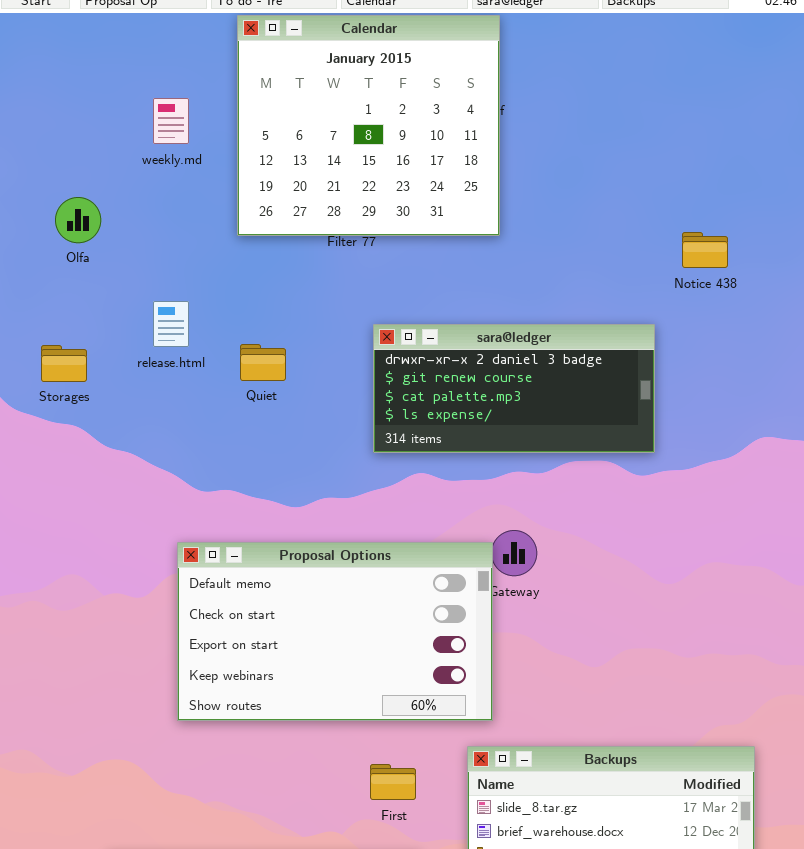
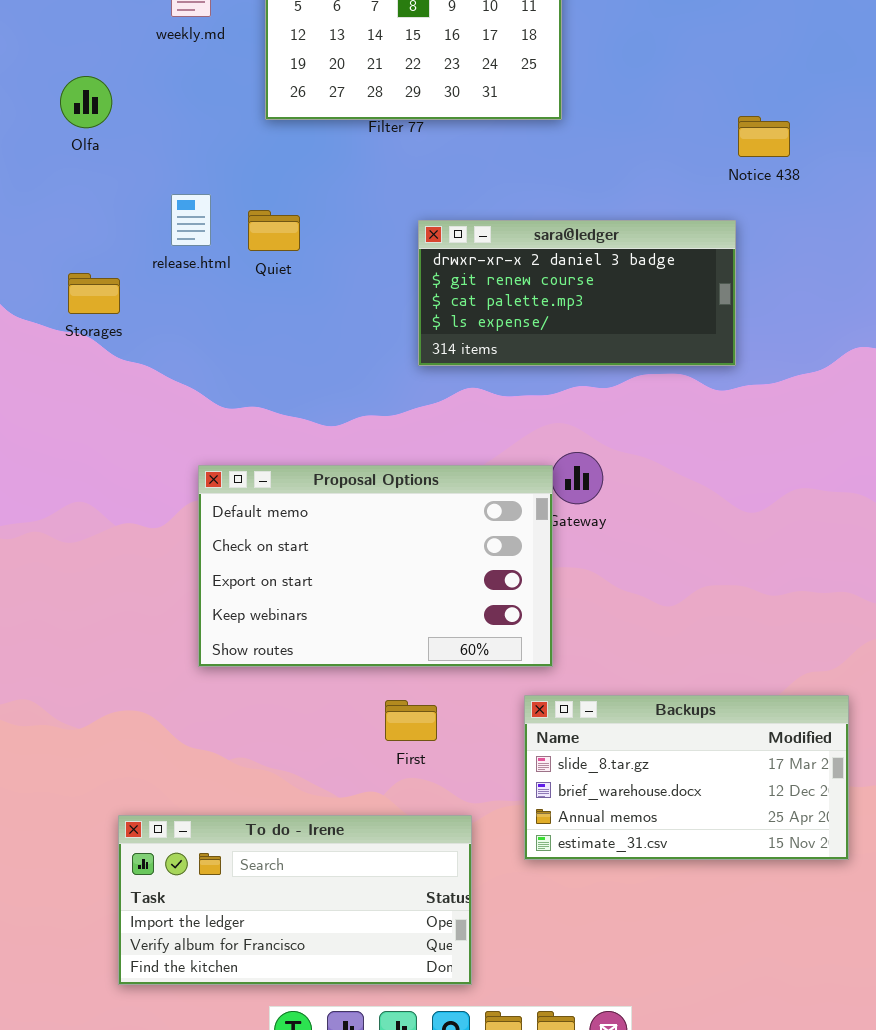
Notice 438: [682,232,728,268] -> [738,116,790,157], moved
Quiet: [240,344,286,381] -> [248,210,300,251], moved
Storages: [41,345,87,382] -> [68,273,120,314], moved
First: [370,764,416,800] -> [385,700,437,741], moved

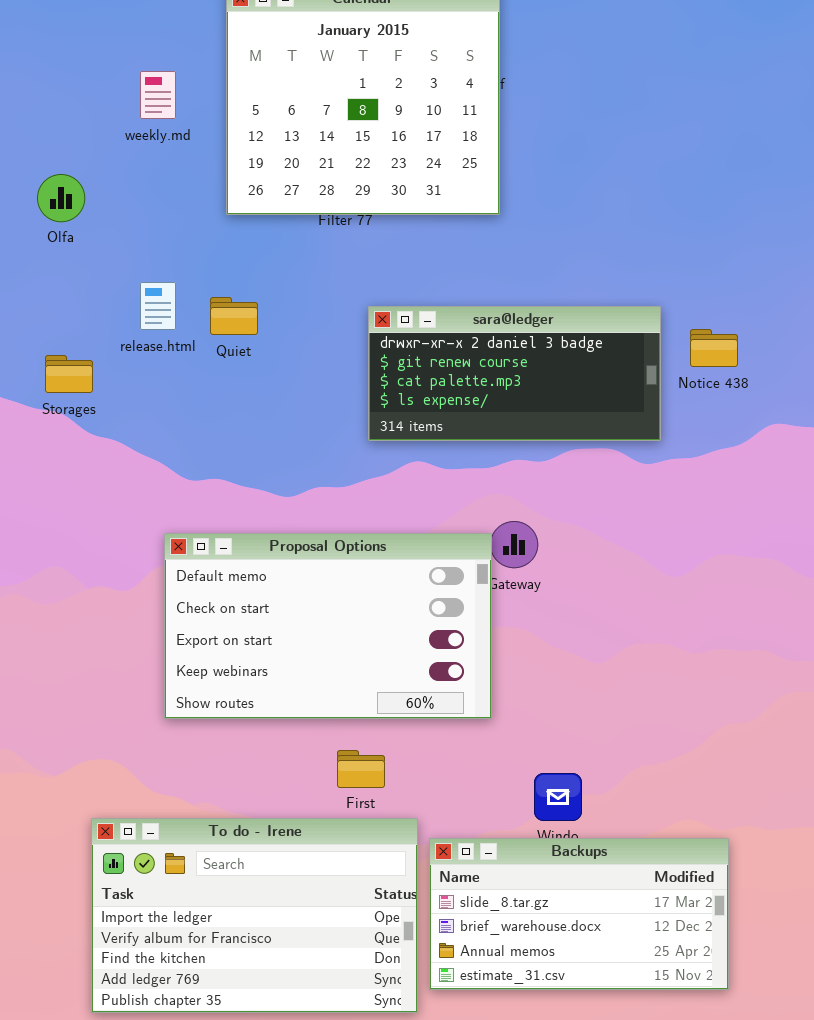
Notice 438: [738,116,790,157] -> [690,329,738,367], moved
Backups: [524,695,849,860] -> [429,838,729,990], moved
To do - Irene: [118,815,472,985] -> [91,818,418,1013], resized

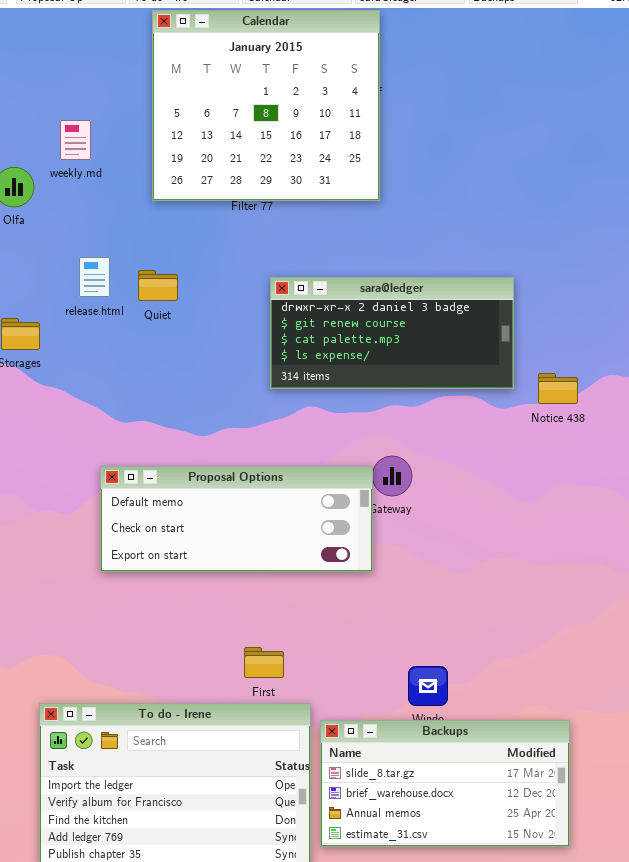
weekly.md: [140,71,176,119] -> [60,120,91,160], moved
Notice 438: [690,329,738,367] -> [538,373,578,404], moved
Proposal Options: [164,533,492,719] -> [100,466,373,572], resized

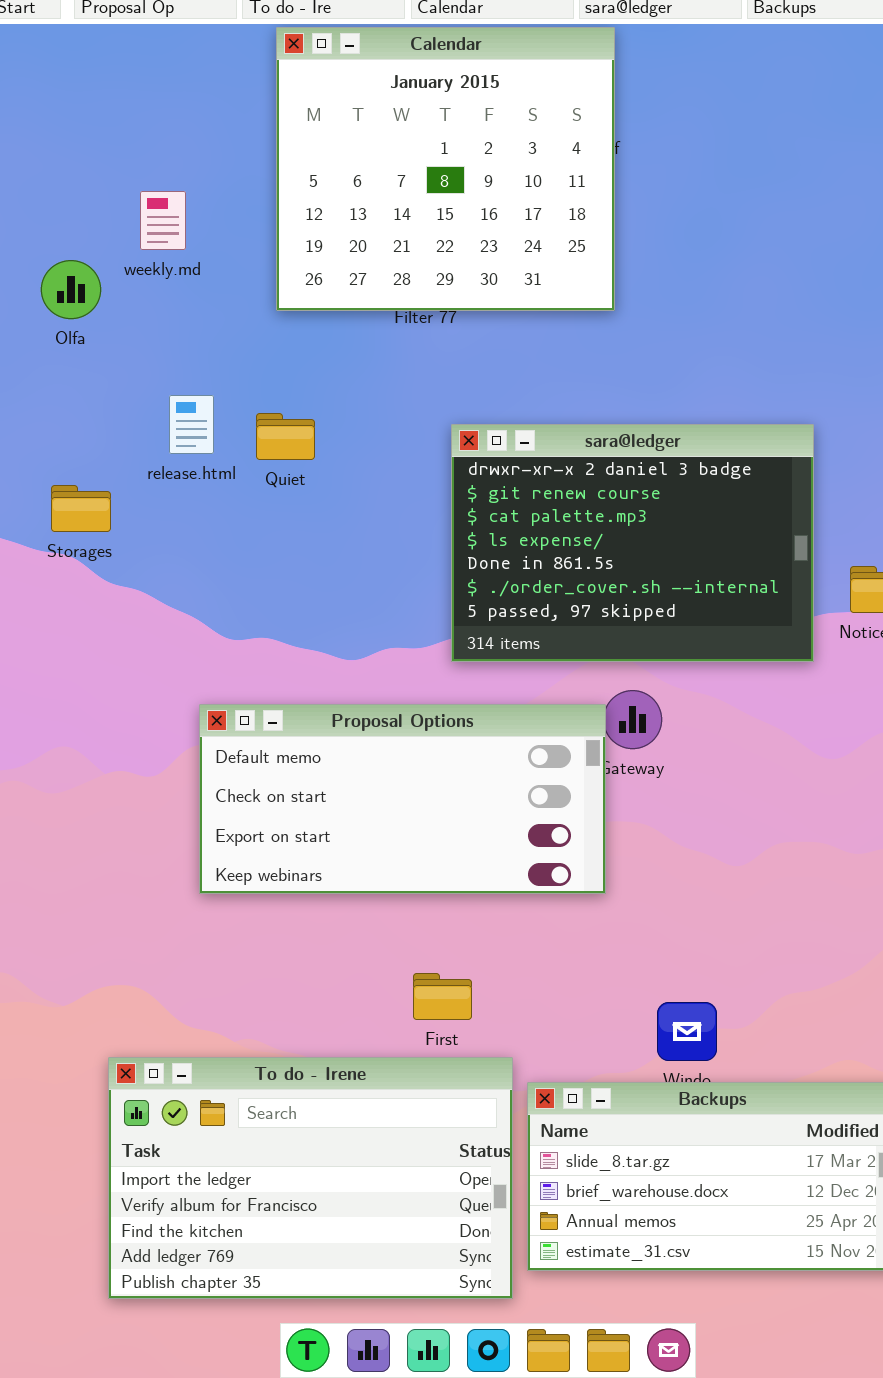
sara@ledger: [270,277,514,389] -> [451,424,814,662], resized
Proposal Options: [100,466,373,572] -> [199,704,606,894], resized

